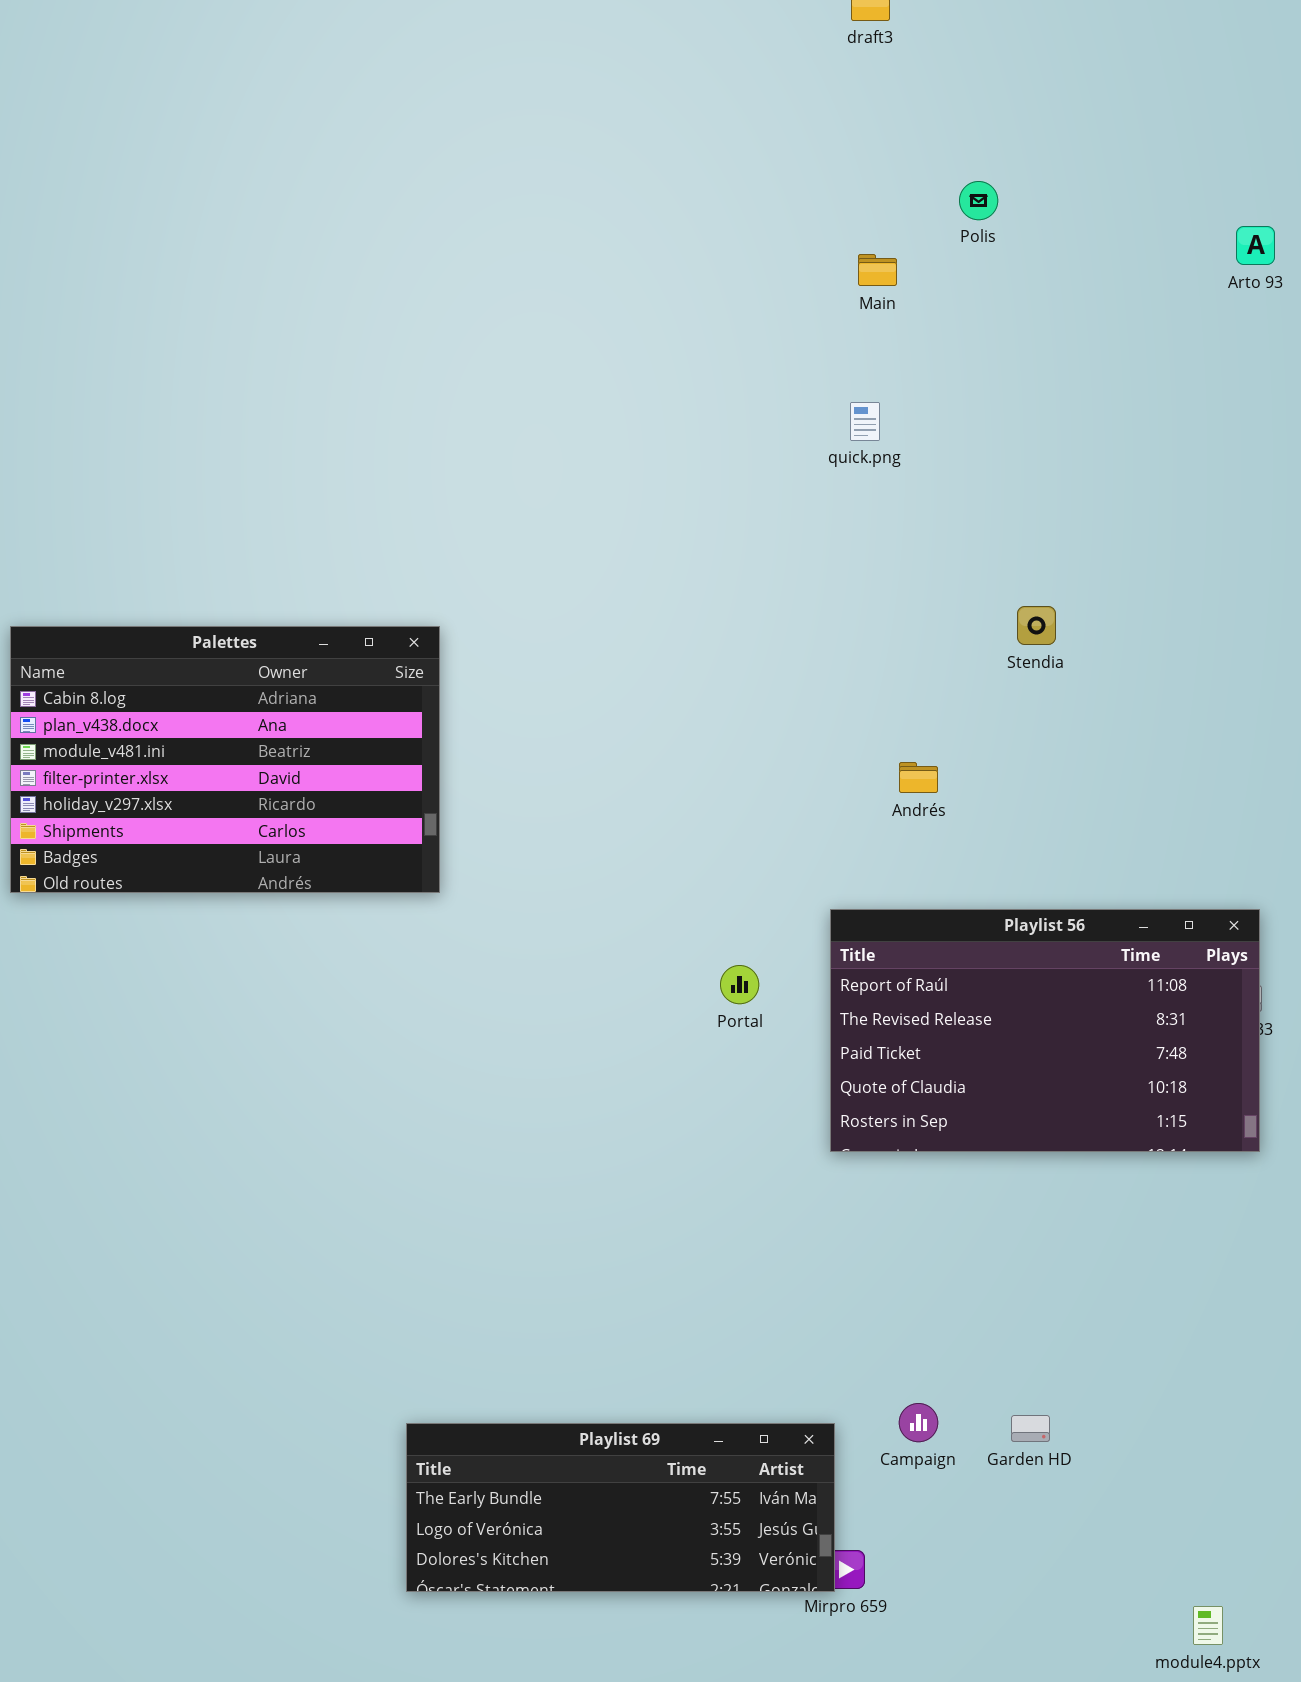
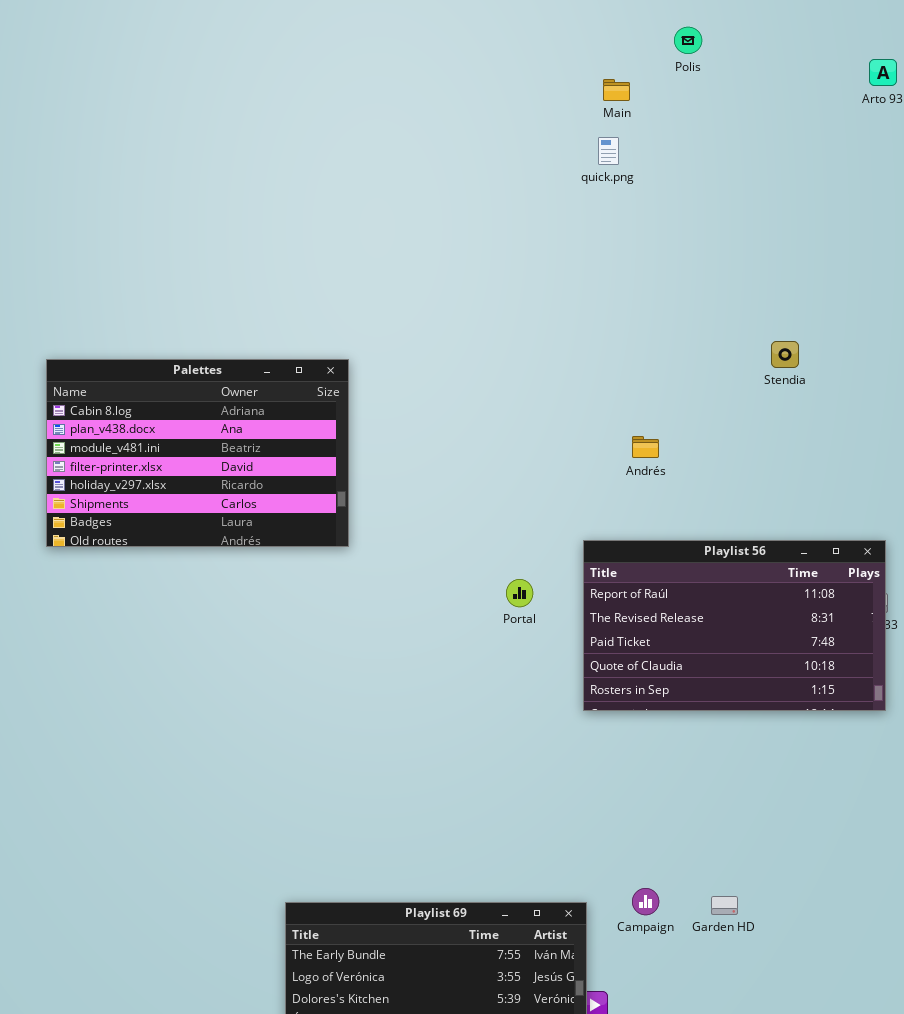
quick.png: [850,402,880,441] -> [598,137,619,165], moved
Stendia: [1017,606,1056,645] -> [771,341,799,368], moved
Palettes: [10,626,440,893] -> [46,359,349,547], moved

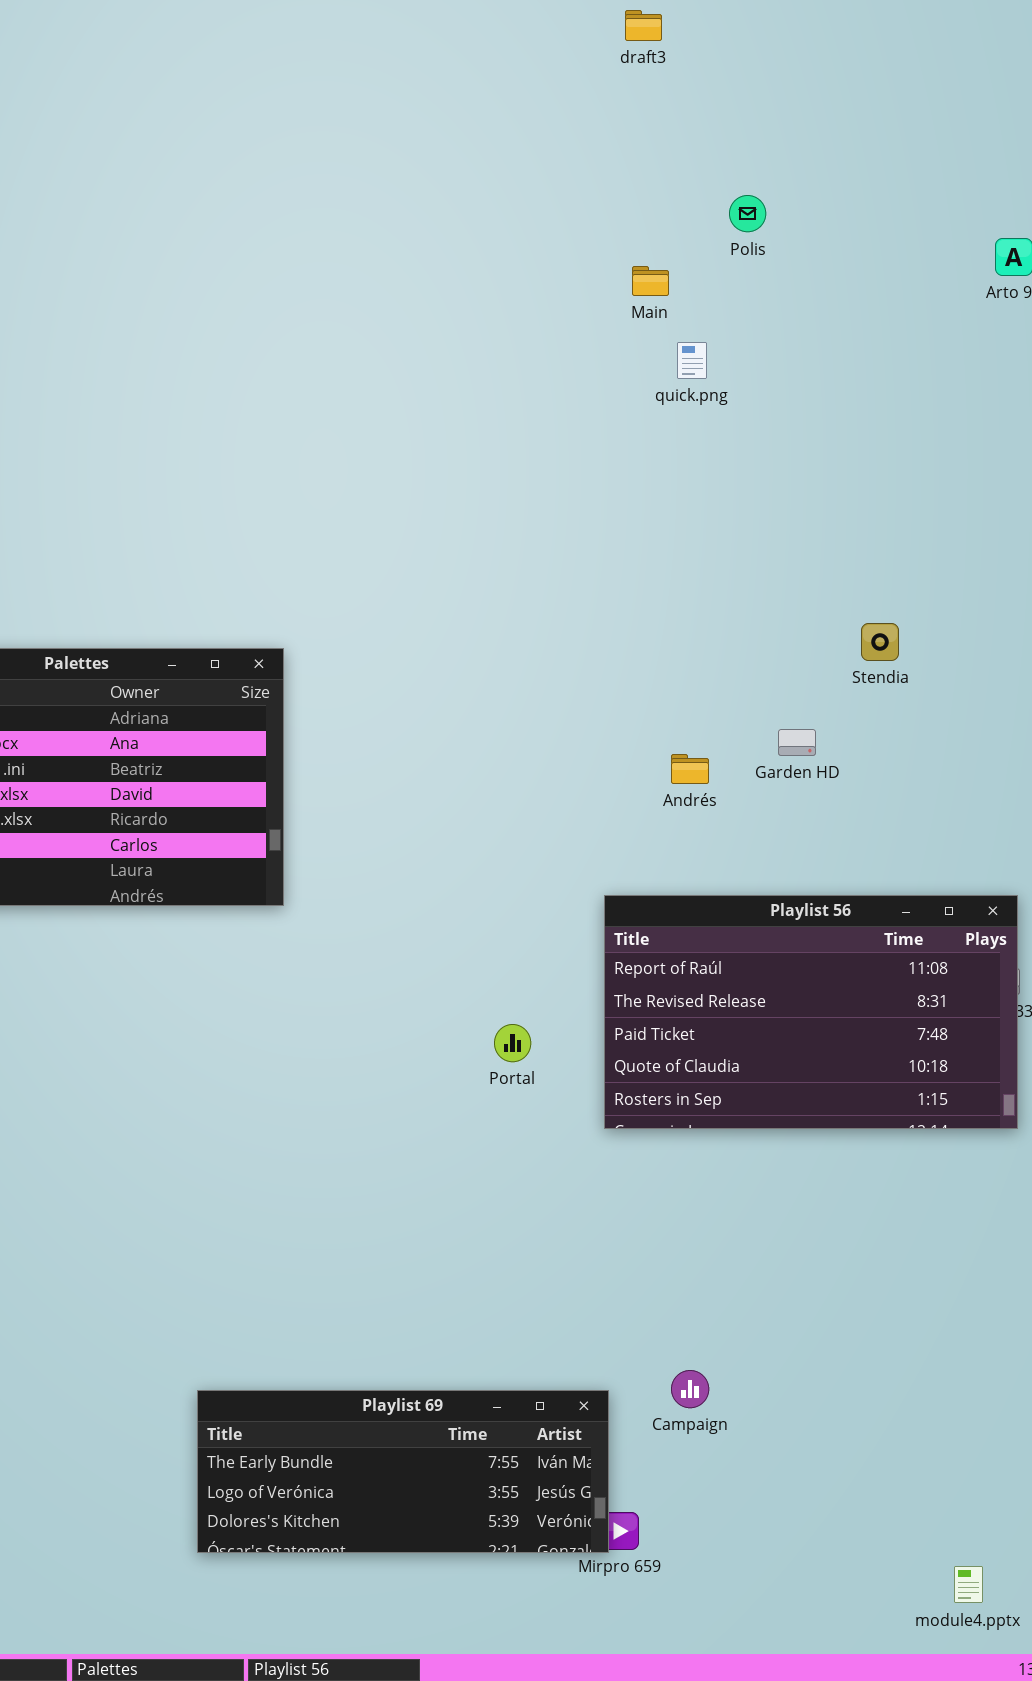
quick.png: [598,137,619,165] -> [677,342,707,379], moved
Portal: [506,579,533,607] -> [494,1024,531,1062], moved
Garden HD: [711,896,738,915] -> [778,729,816,756], moved

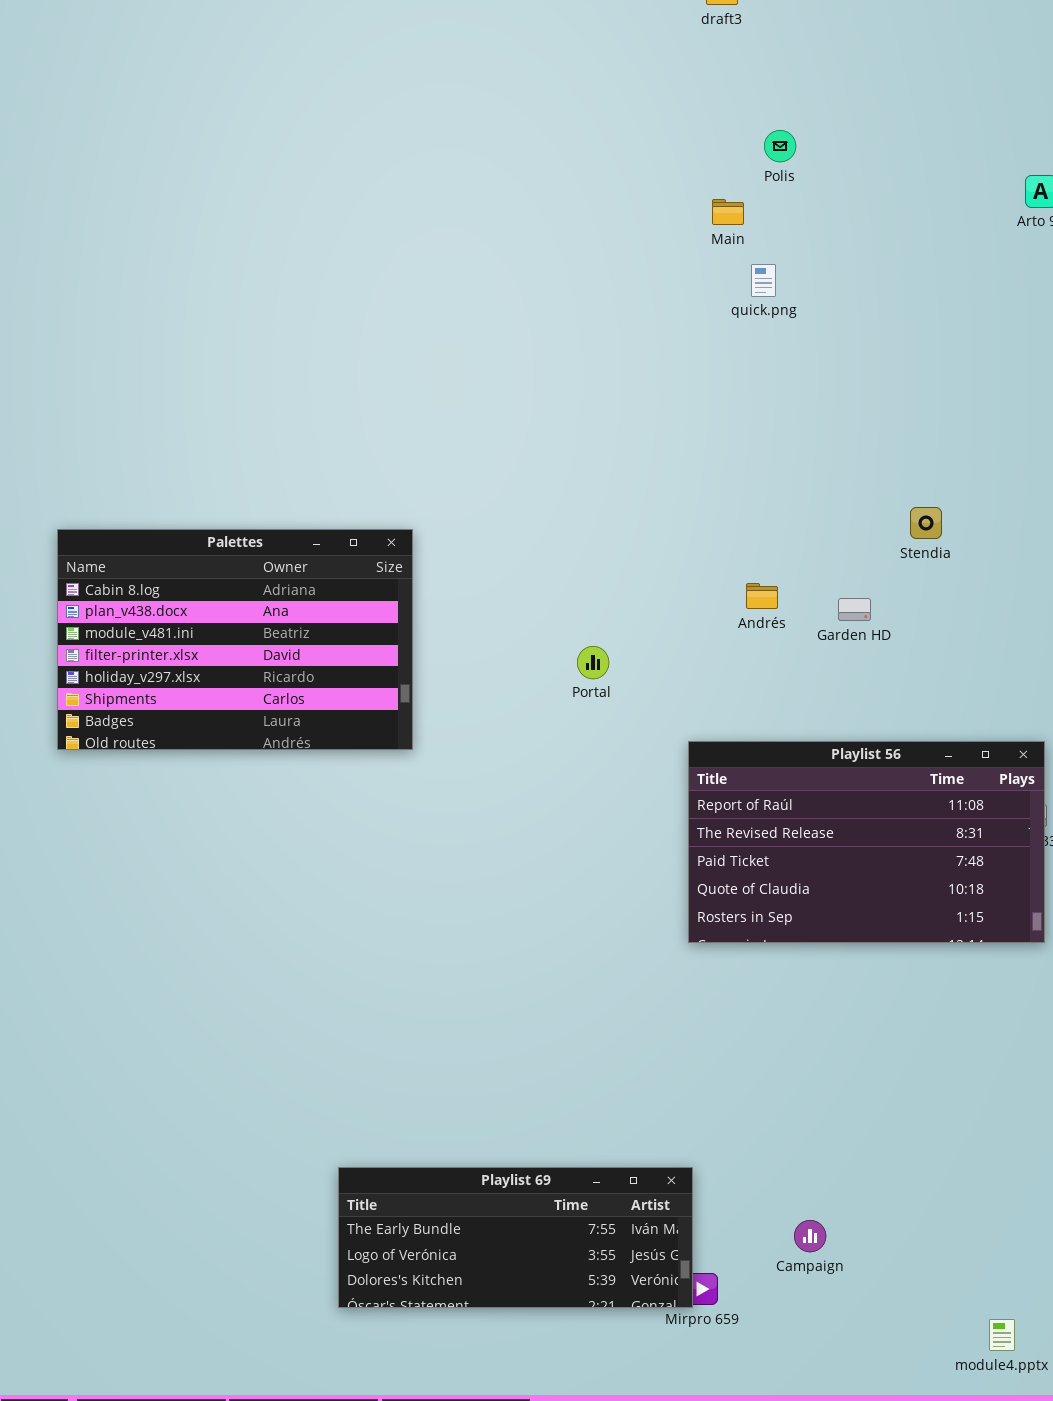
Polis: [729,195,766,232] -> [764,130,796,162], moved
Andrés: [671,754,709,784] -> [746,583,778,609], moved
Portal: [494,1024,531,1062] -> [577,646,609,679], moved
Campaign: [671,1370,709,1408] -> [794,1220,826,1252], moved

